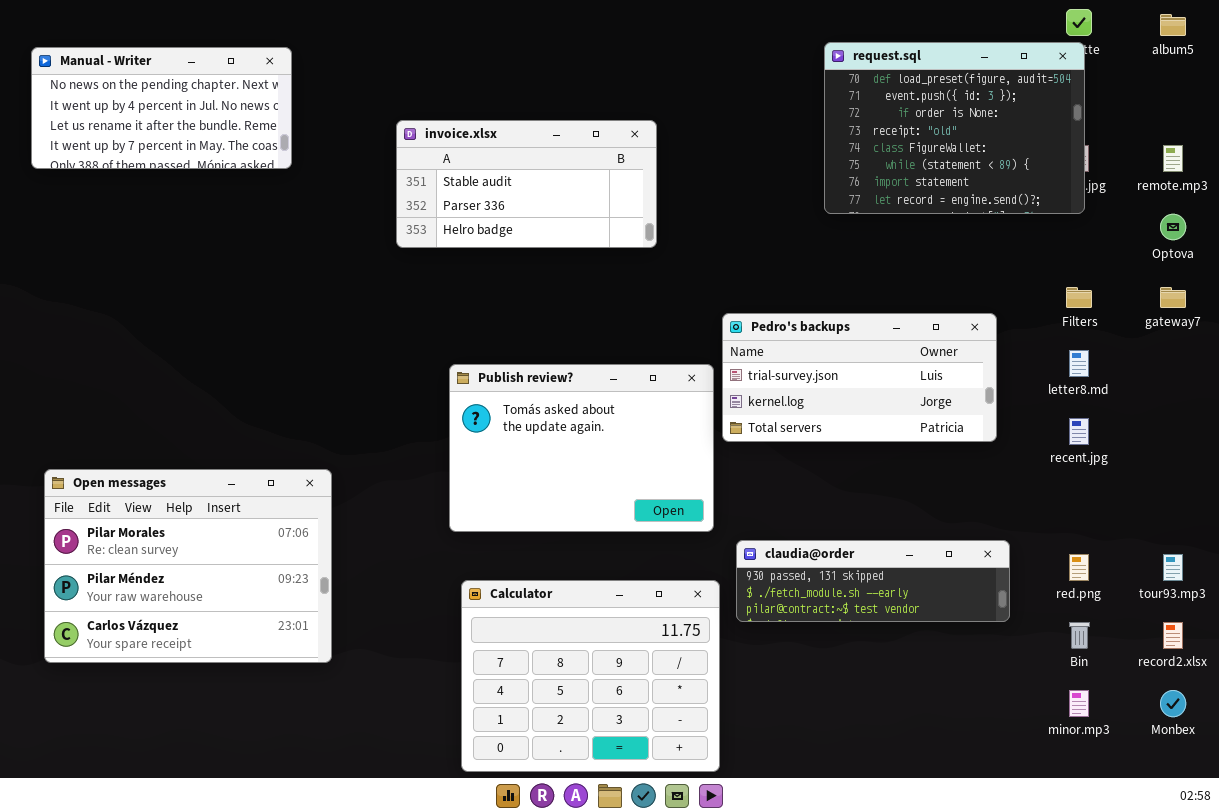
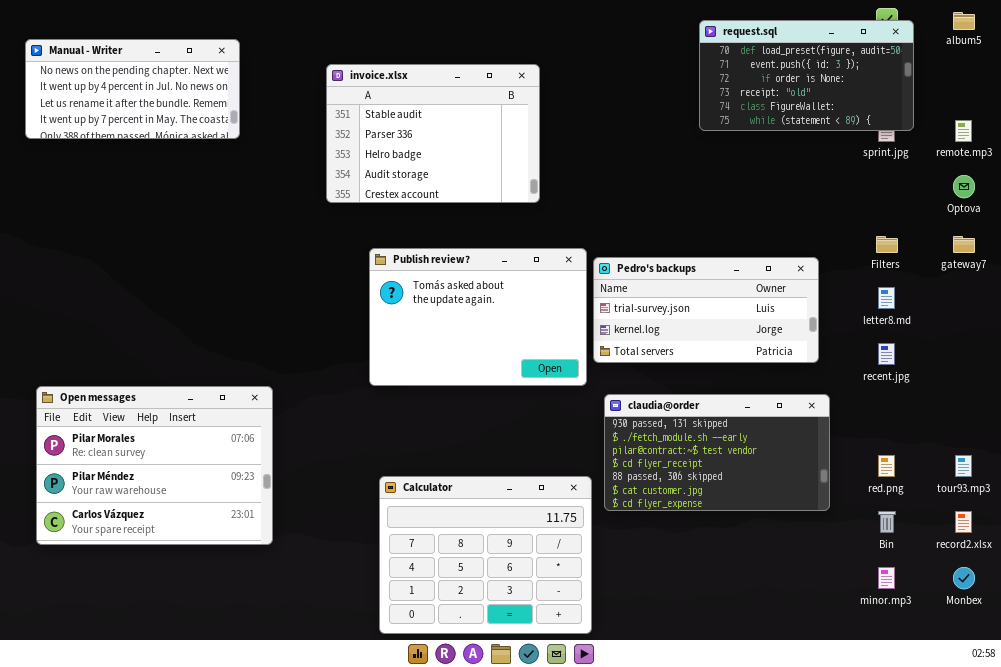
request.sql: [824,42,1085,214] -> [699,20,914,131], moved, resized
invoice.xlsx: [396,120,657,248] -> [326,64,540,203], resized
Publish review?: [449,364,714,532] -> [369,248,587,386], moved
claudia@order: [736,540,1010,622] -> [604,394,830,511], resized

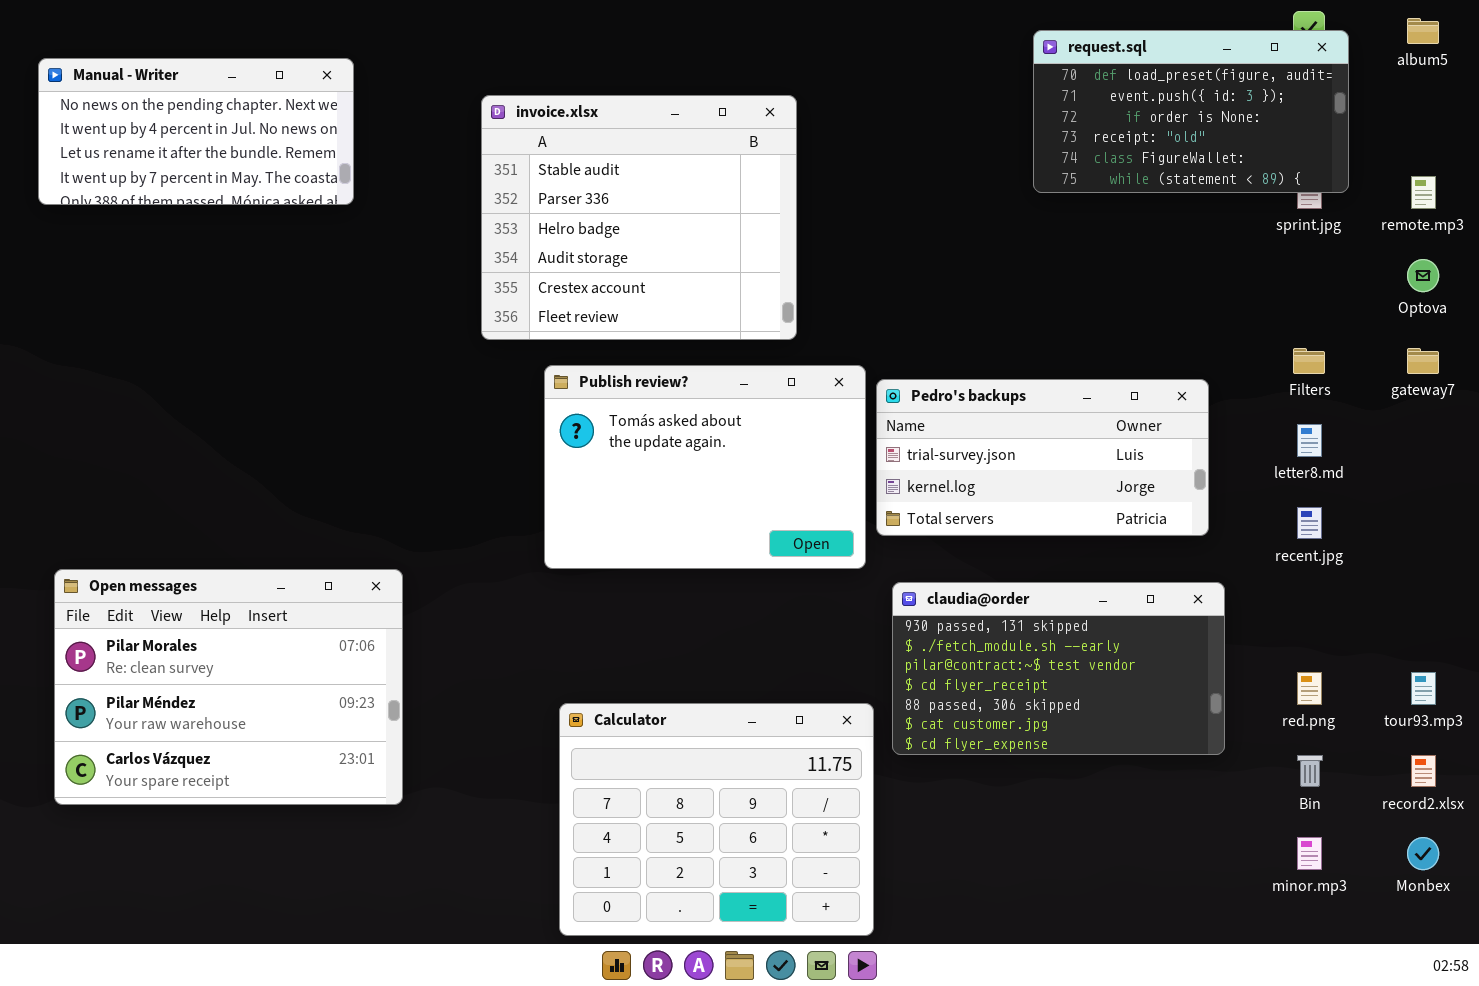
invoice.xlsx: [326,64,540,203] -> [481,95,797,340], resized

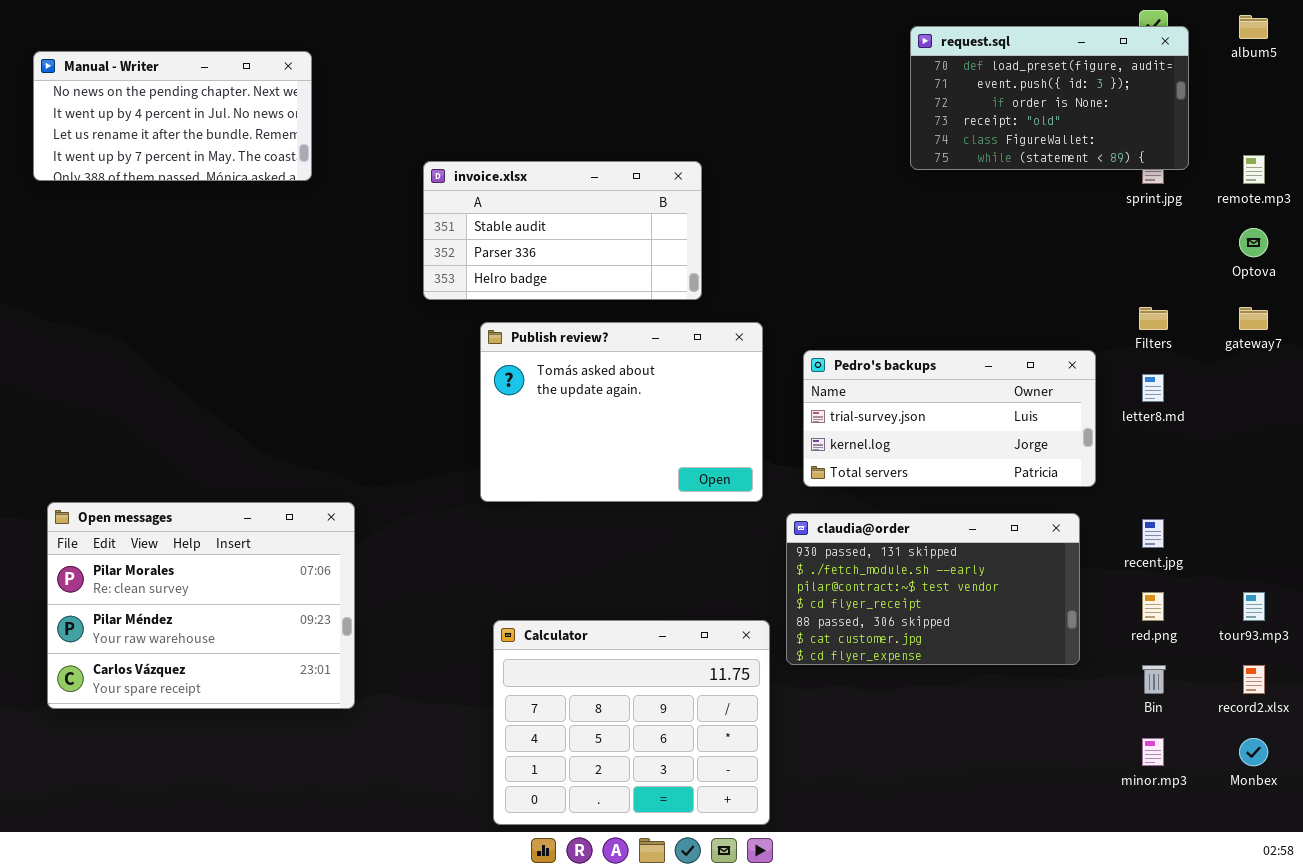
invoice.xlsx: [481,95,797,340] -> [423,161,702,300], resized
Pedro's backups: [876,379,1209,536] -> [803,350,1096,487], moved
recent.jpg: [1297,507,1322,539] -> [1142,519,1164,548], moved

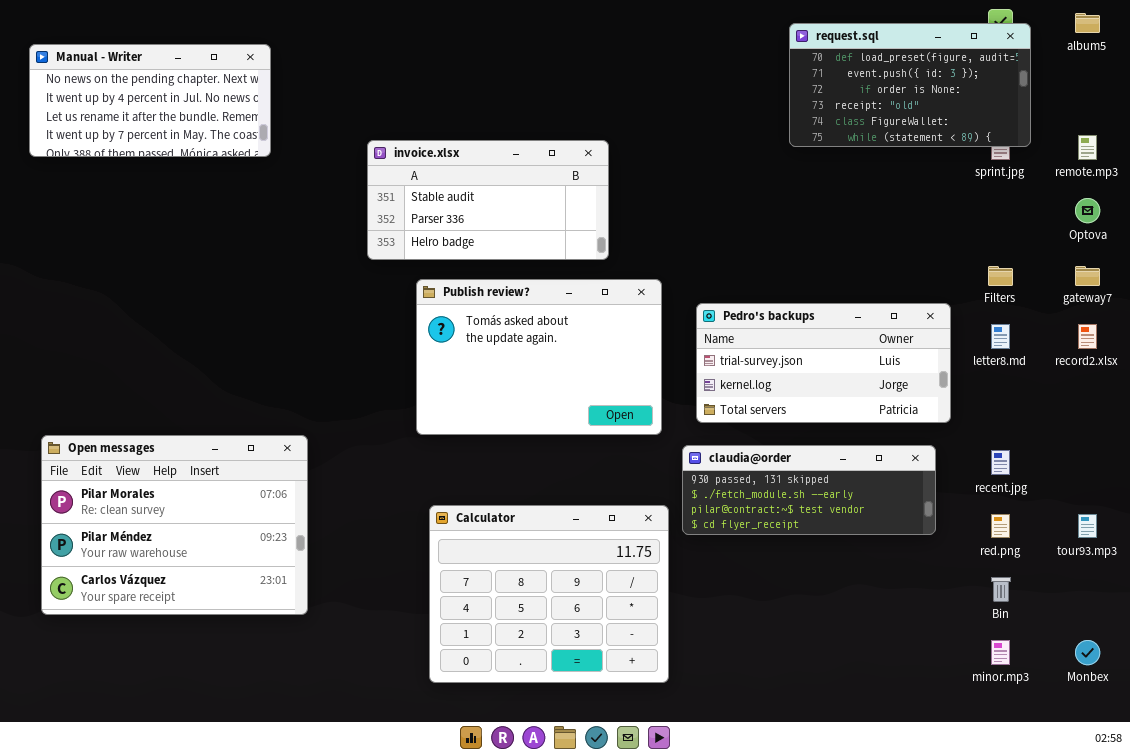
claudia@order: [786,513,1080,665] -> [682,445,936,535], resized
Calculator: [493,620,770,825] -> [429,505,669,683], moved
record2.xlsx: [1243,665,1265,694] -> [1078,324,1097,349], moved

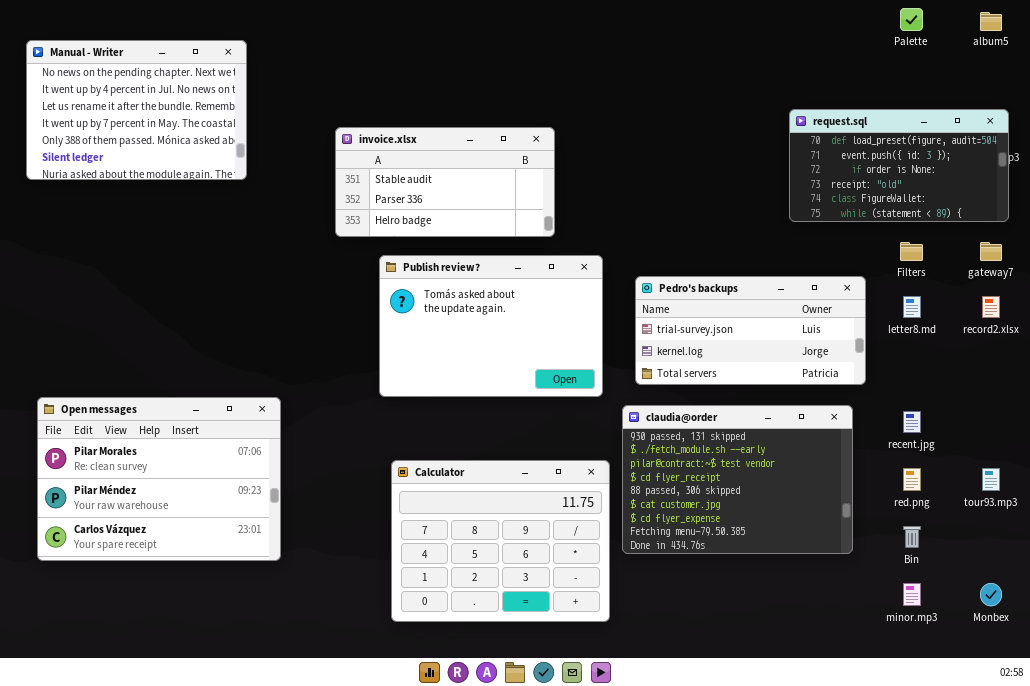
request.sql: [789,23,1031,147] -> [789,109,1009,222], moved
Manual - Writer: [29,44,271,157] -> [26,40,247,180], resized
claudia@order: [682,445,936,535] -> [622,405,853,554], resized

